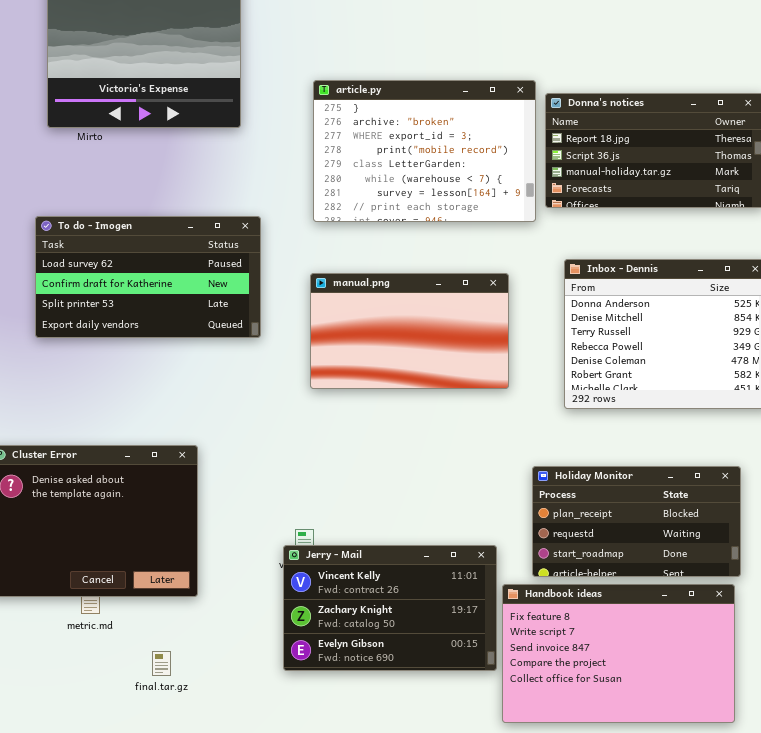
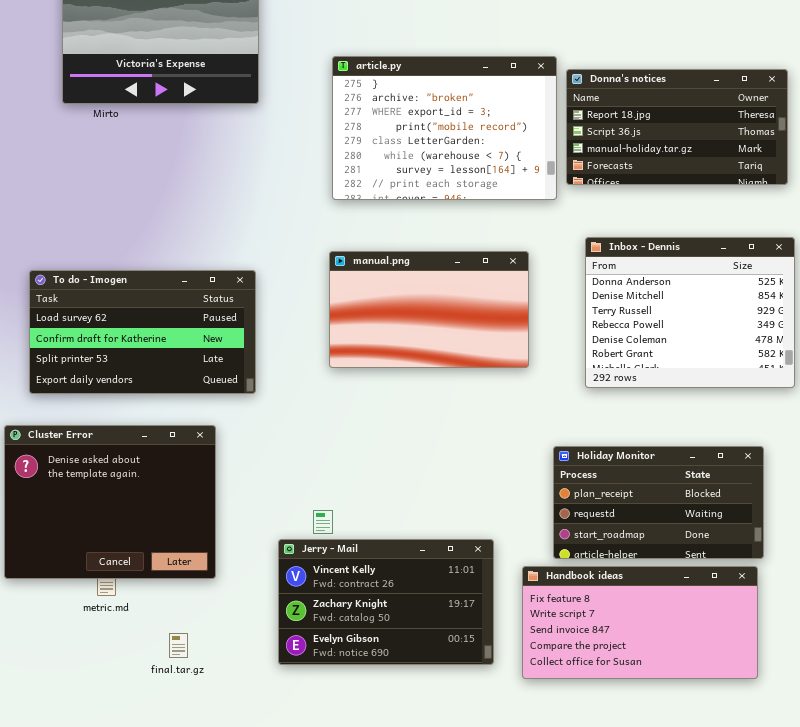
To do - Imogen: [35,216,261,338] -> [29,270,256,394], moved
Jerry - Mail: [283,545,497,671] -> [278,539,494,665], moved
Handbook ideas: [502,584,735,723] -> [522,566,758,679], resized

